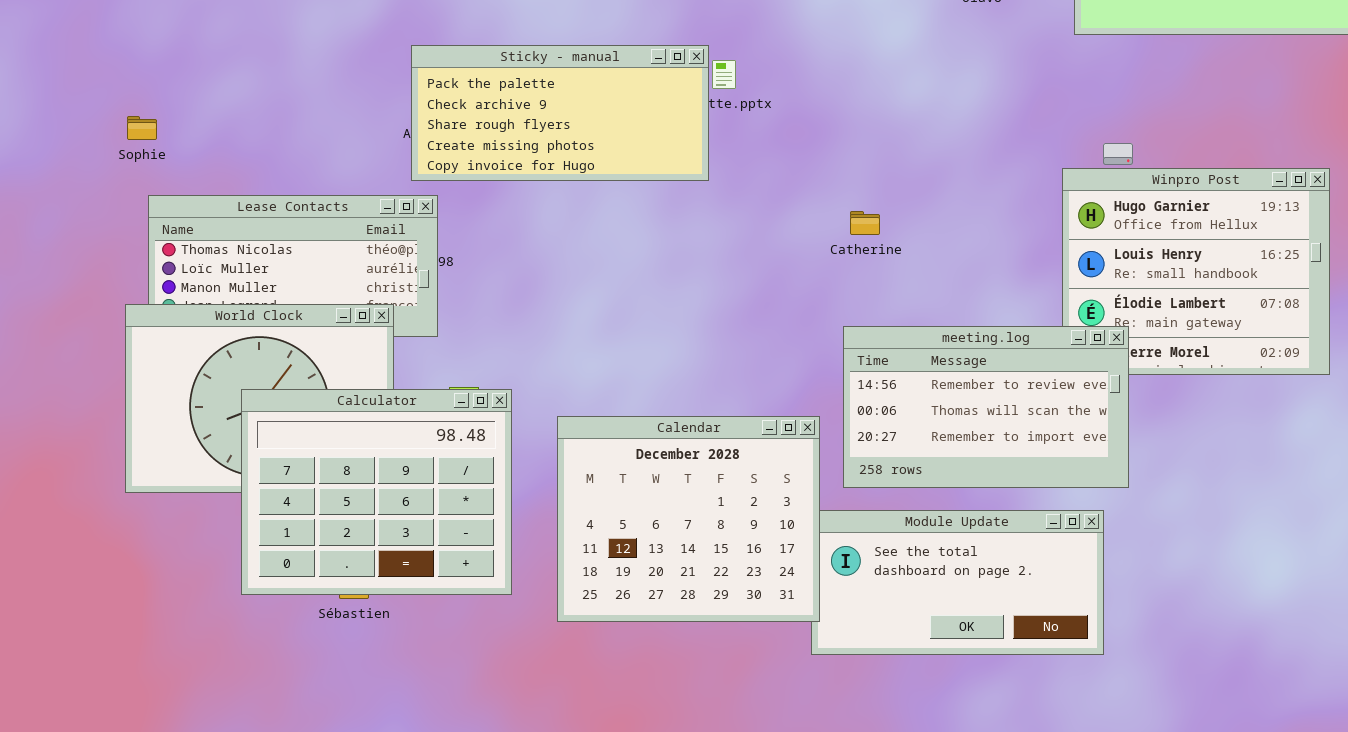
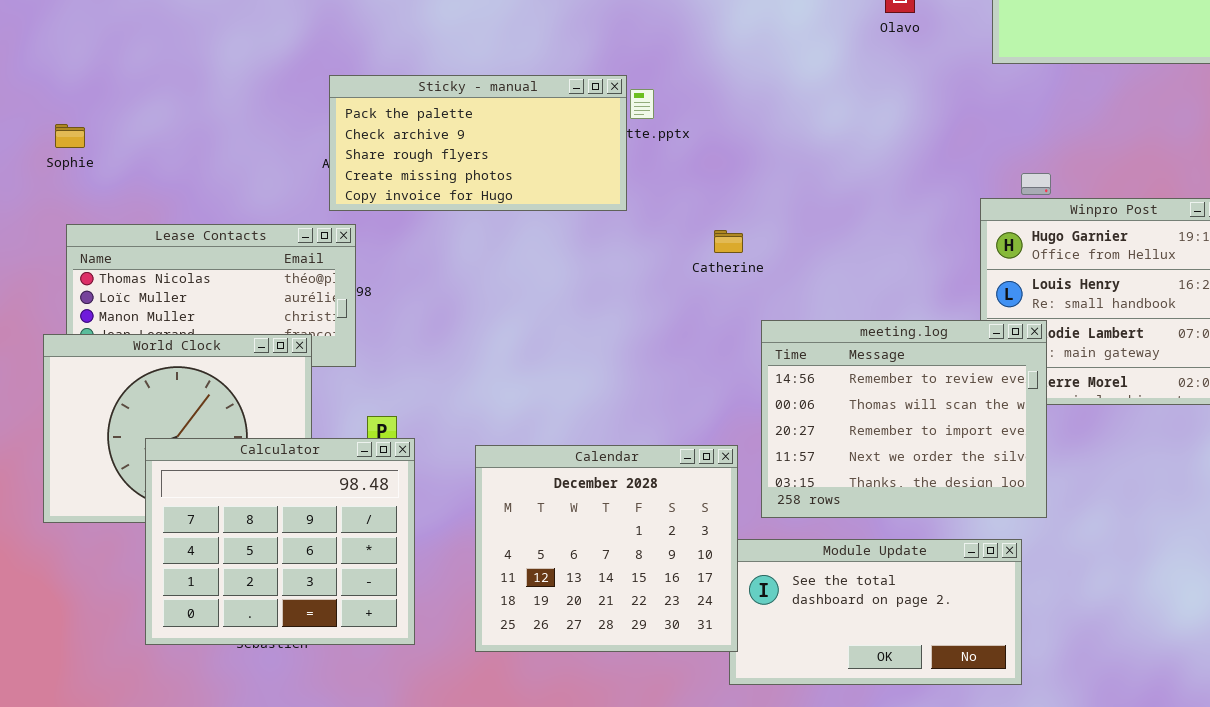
Sophie: [127,116,157,140] -> [55,124,85,148], moved
Catherine: [850,211,880,235] -> [714,230,743,253], moved
meeting.log: [843,326,1129,488] -> [761,320,1047,518], resized
Calculator: [241,389,512,595] -> [145,438,415,645], moved

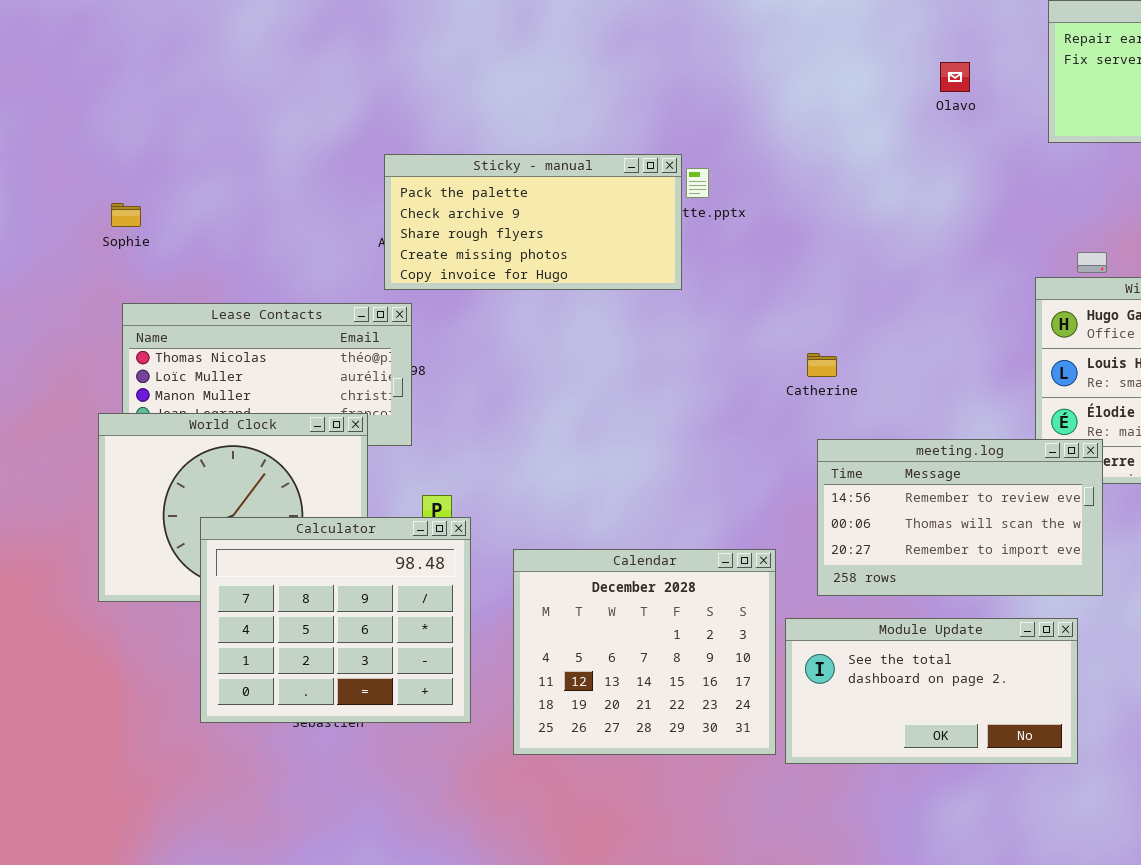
Catherine: [714,230,743,253] -> [807,353,837,377], moved
meeting.log: [761,320,1047,518] -> [817,439,1103,596], resized
Calendar: [475,445,738,652] -> [513,549,776,755], moved

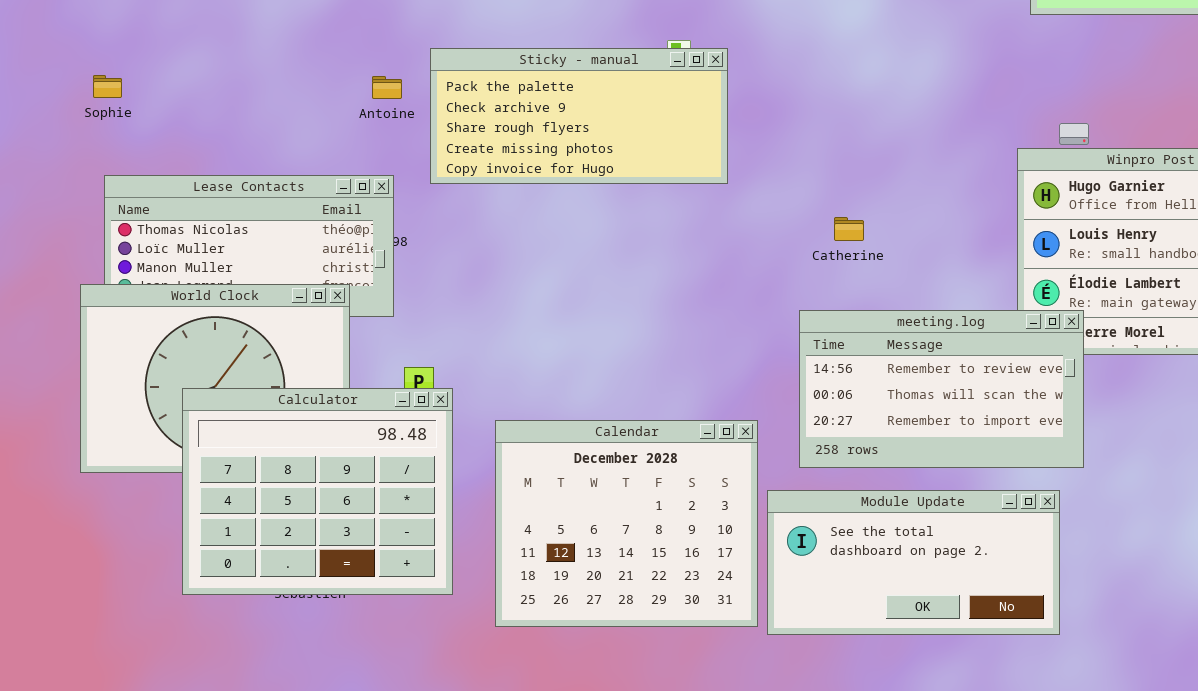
Sticky - manual: [384,154,682,290] -> [430,48,728,184], moved
Catherine: [807,353,837,377] -> [834,217,864,241], moved

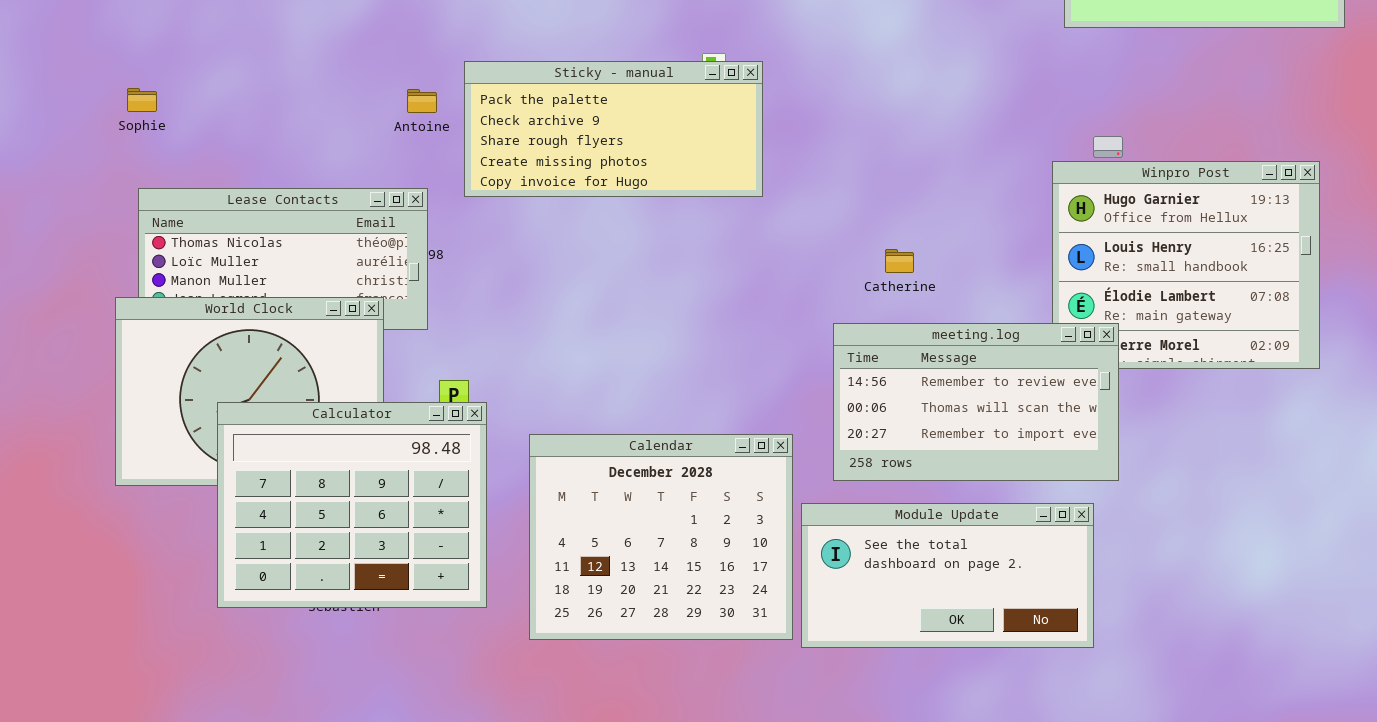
Catherine: [834,217,864,241] -> [885,249,914,273], moved

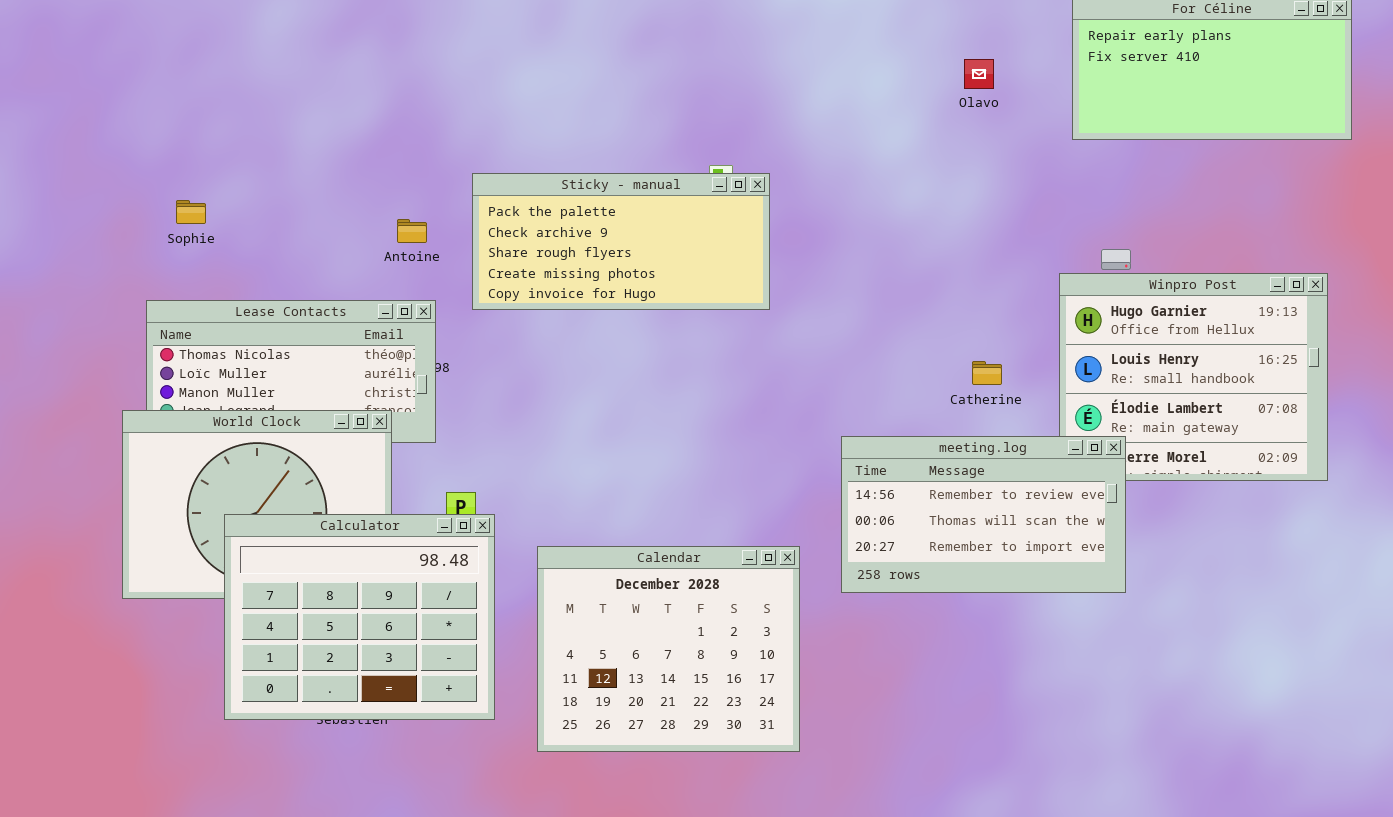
Sophie: [127,88,157,112] -> [176,200,206,224], moved
Antoine: [407,89,437,113] -> [397,219,427,243], moved
Catherine: [885,249,914,273] -> [972,361,1002,385], moved
Module Update: [801,503,1094,648] -> none, closed

